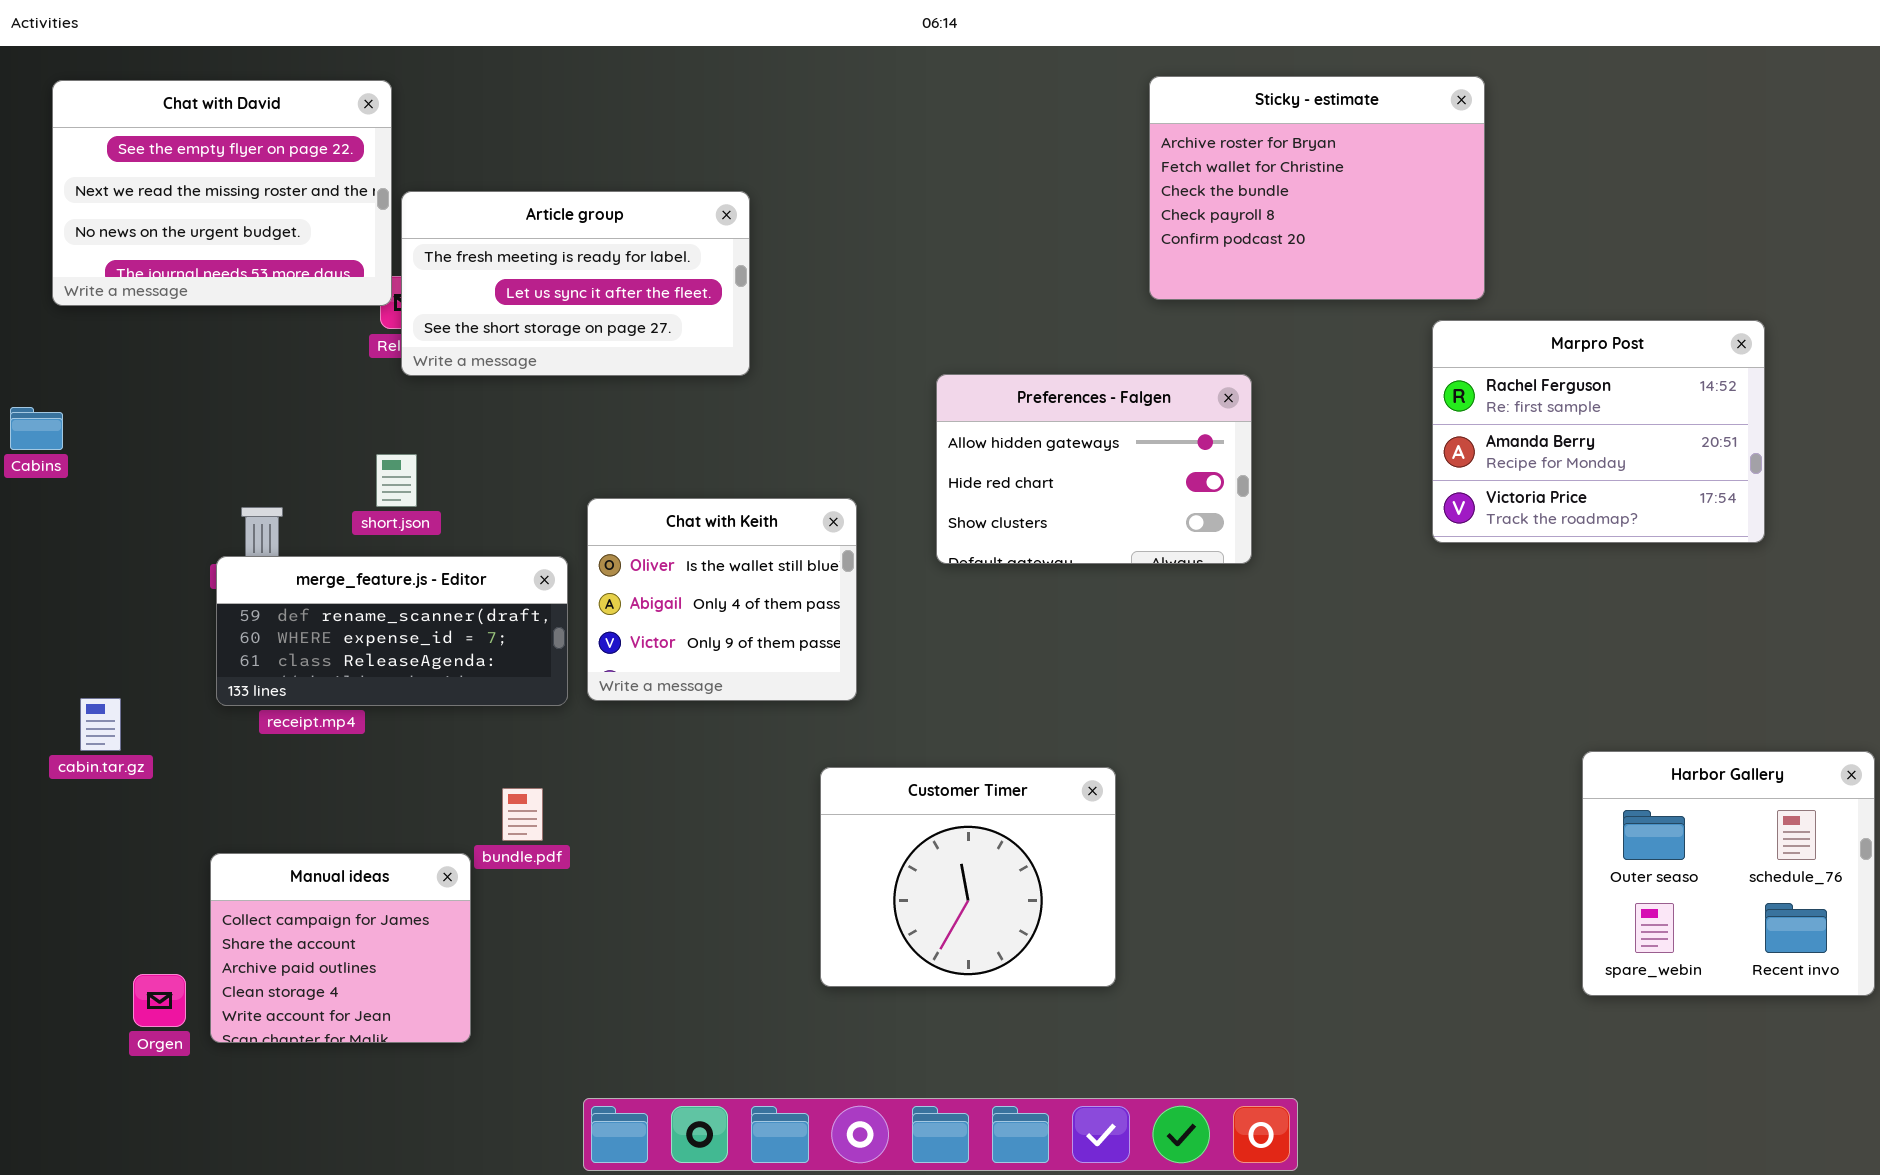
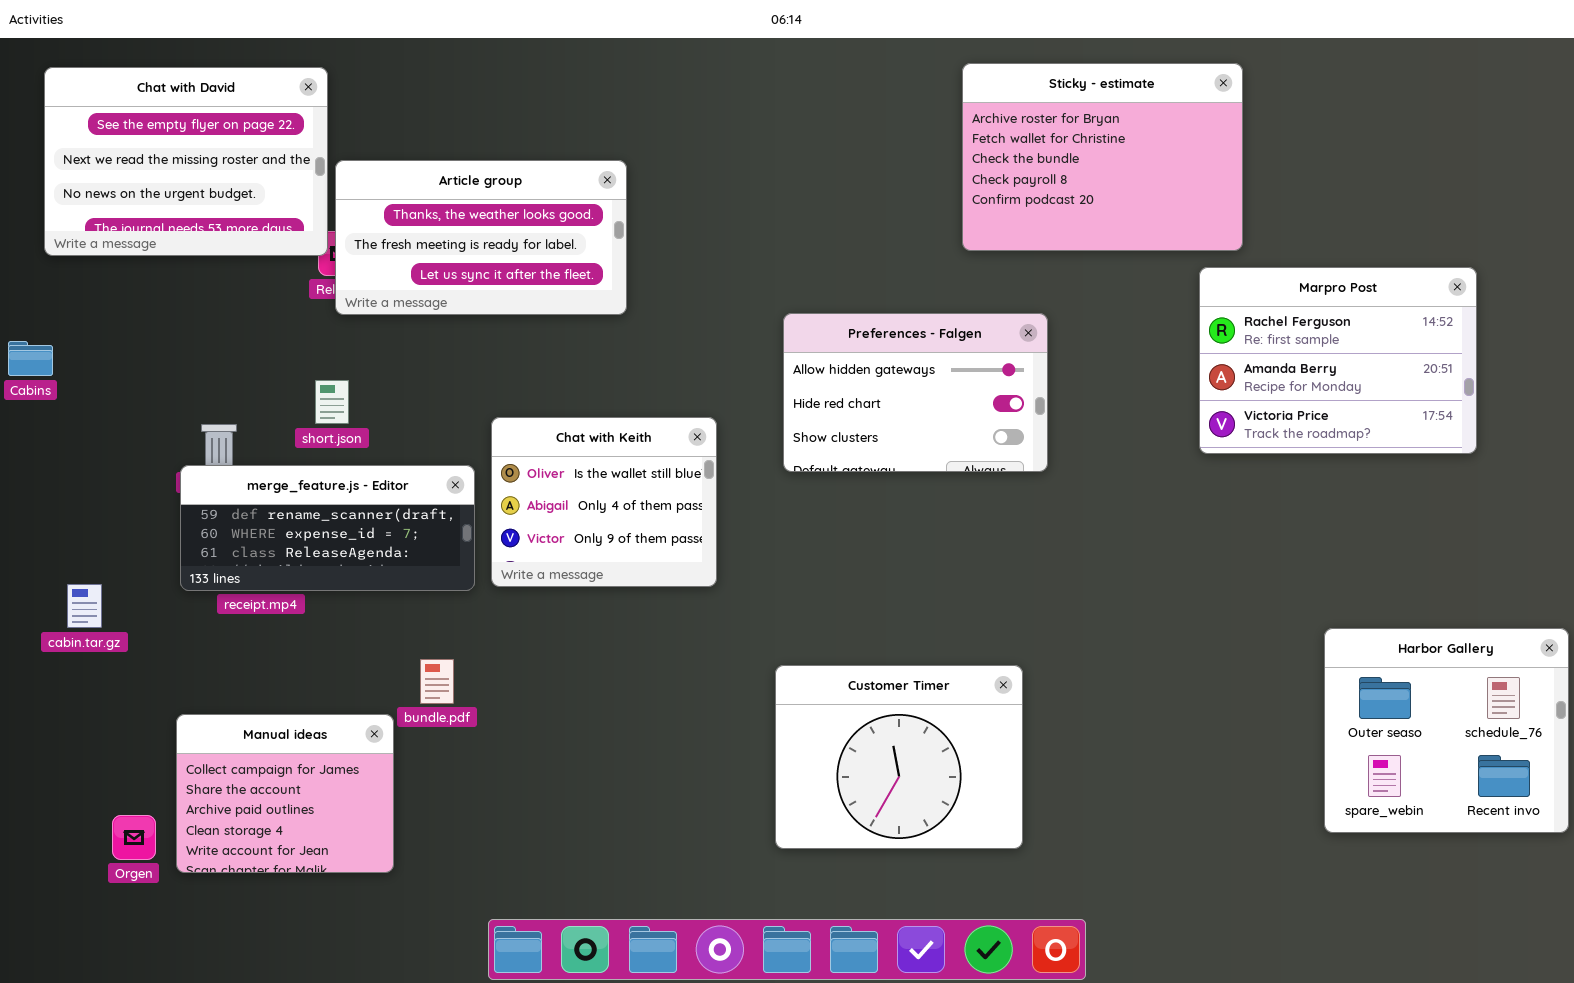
Article group: [401,191,750,376] -> [335,160,627,315], scrolled up 1 row
Customer Timer: [820,767,1116,987] -> [775,665,1023,849], moved

